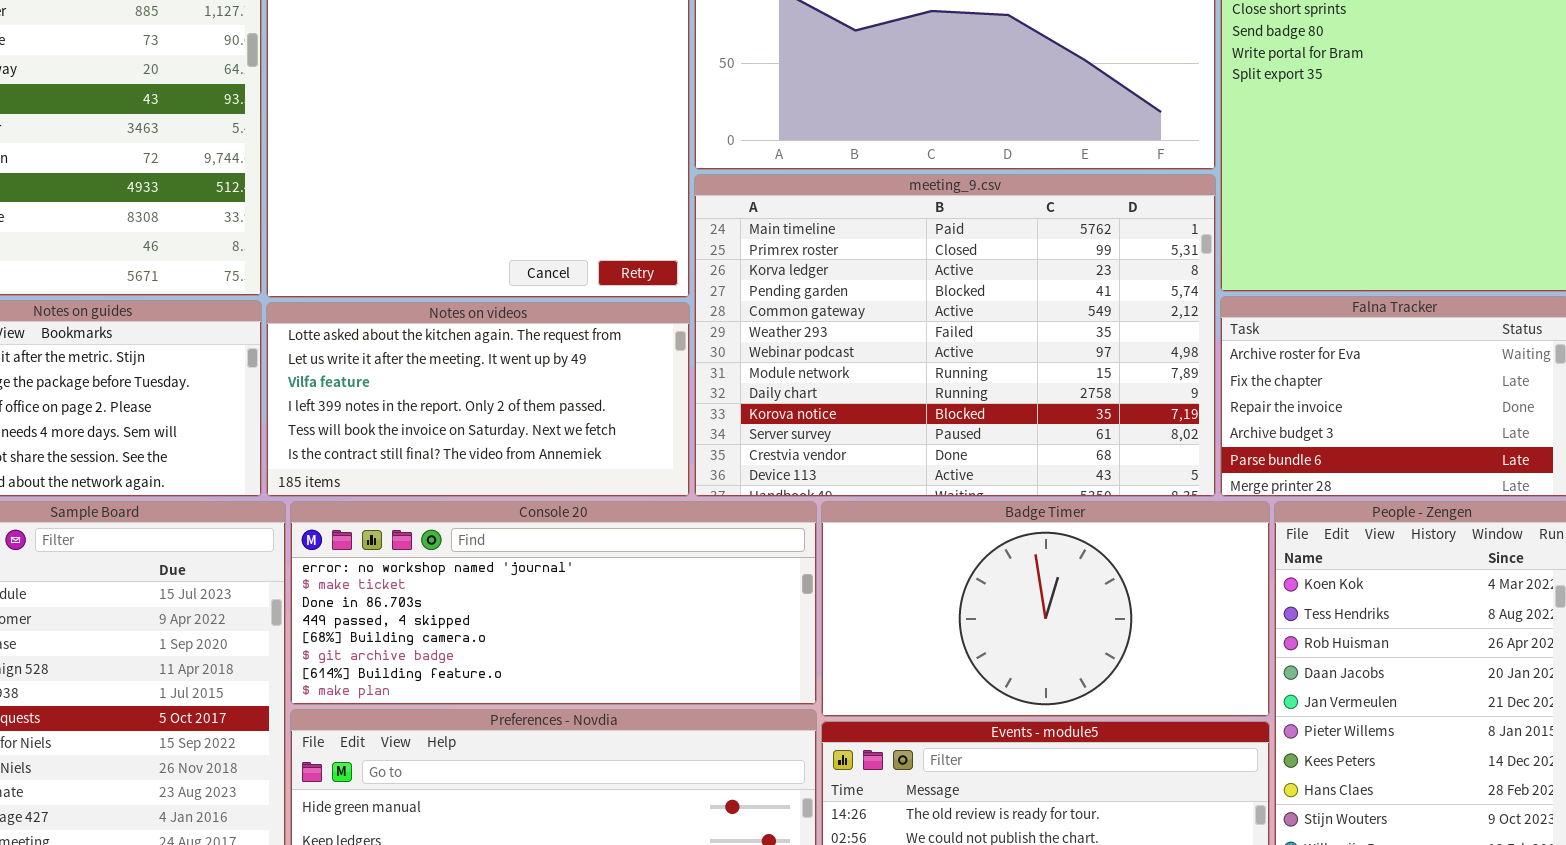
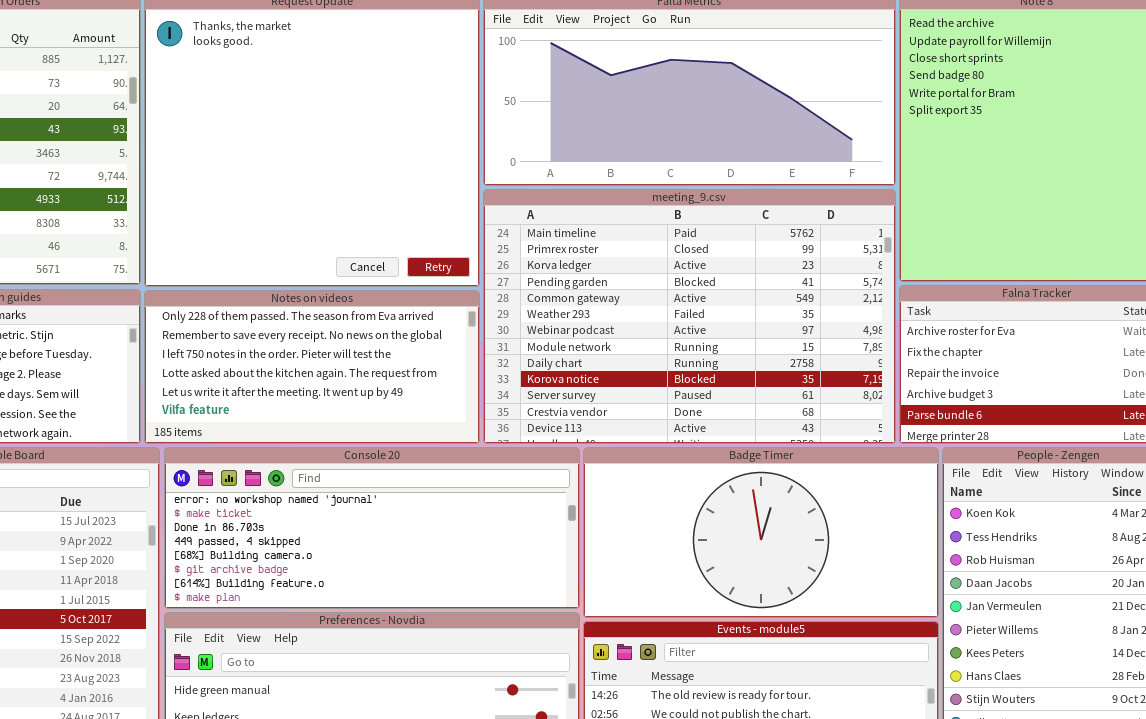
Notes on videos: [266,302,690,497] -> [144,290,480,444], scrolled up 3 rows

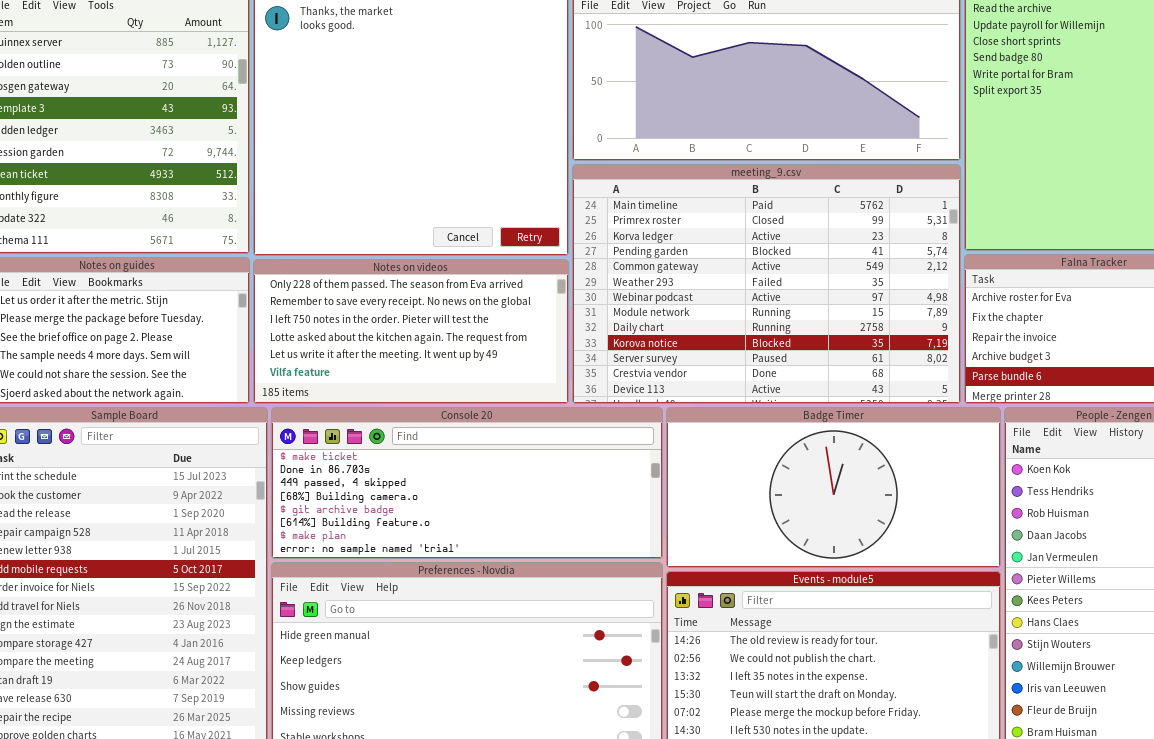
Console 20: [164,447,580,609] -> [271,407,663,559], scrolled down 1 row

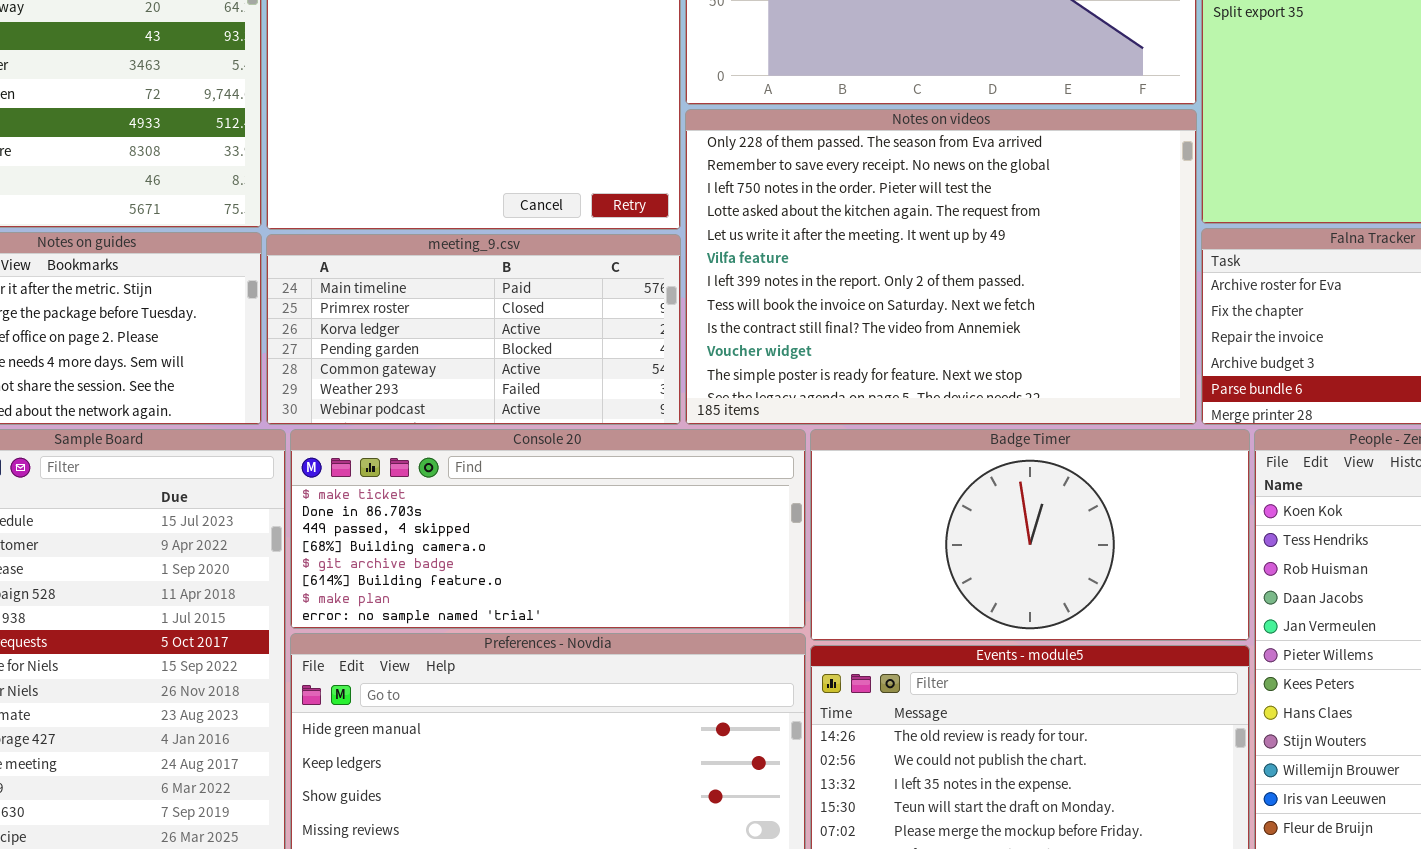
meeting_9.csv: [572,164,961,404] -> [266,234,681,425], moved, resized
Notes on videos: [253,259,569,404] -> [685,109,1197,425], moved, resized

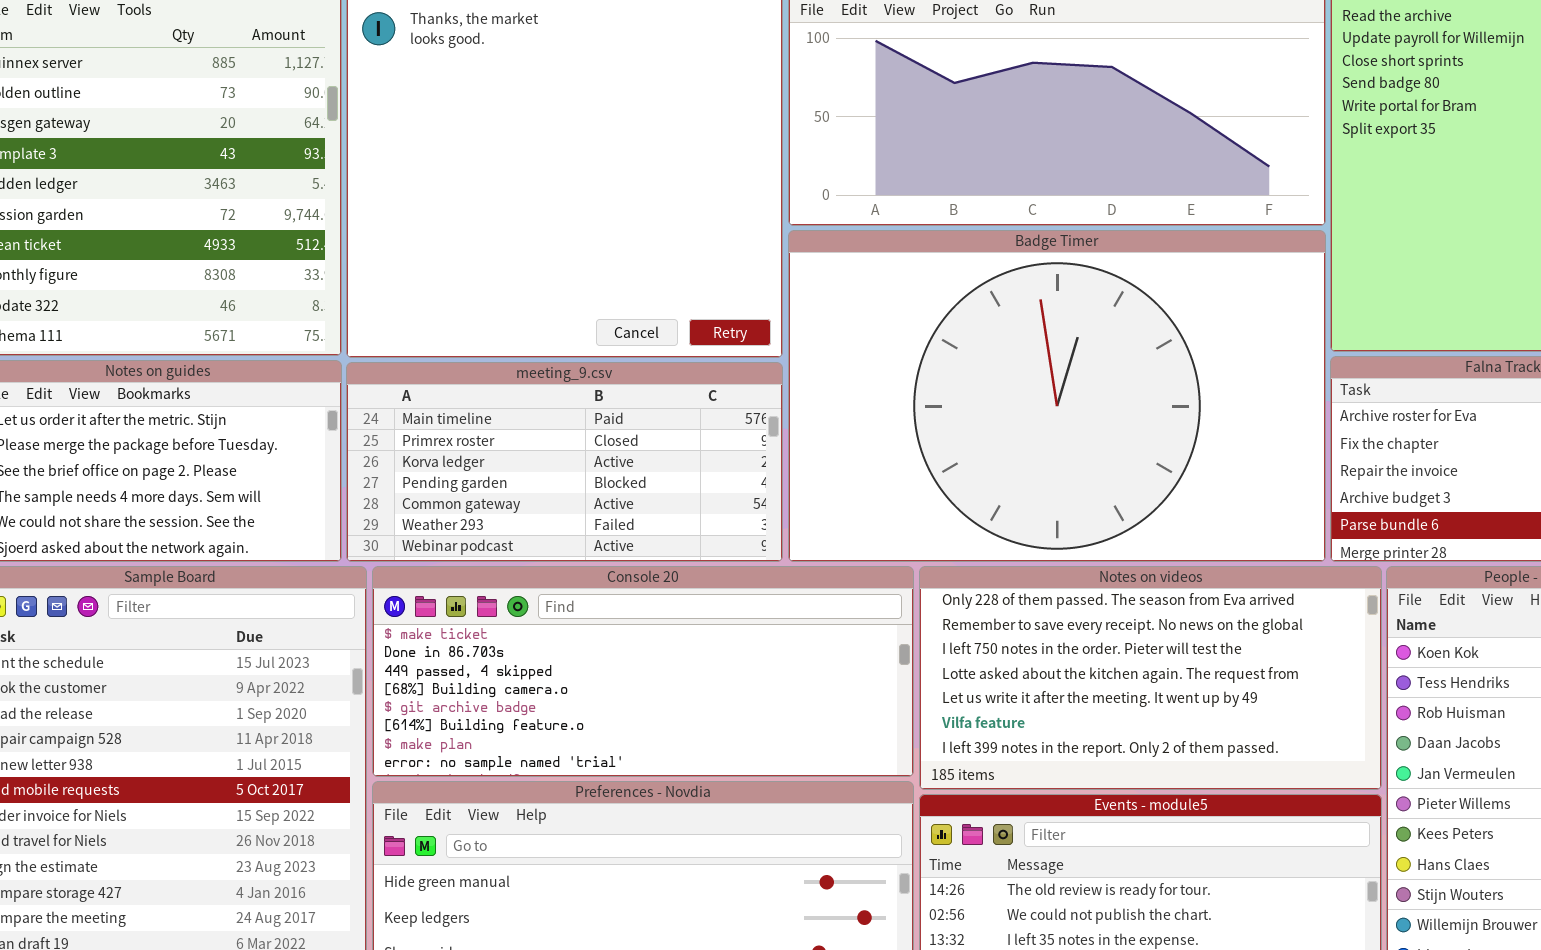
Notes on videos: [685,109,1197,425] -> [919,566,1382,790], moved, resized
Badge Timer: [810,429,1250,641] -> [788,230,1326,562], moved, resized

